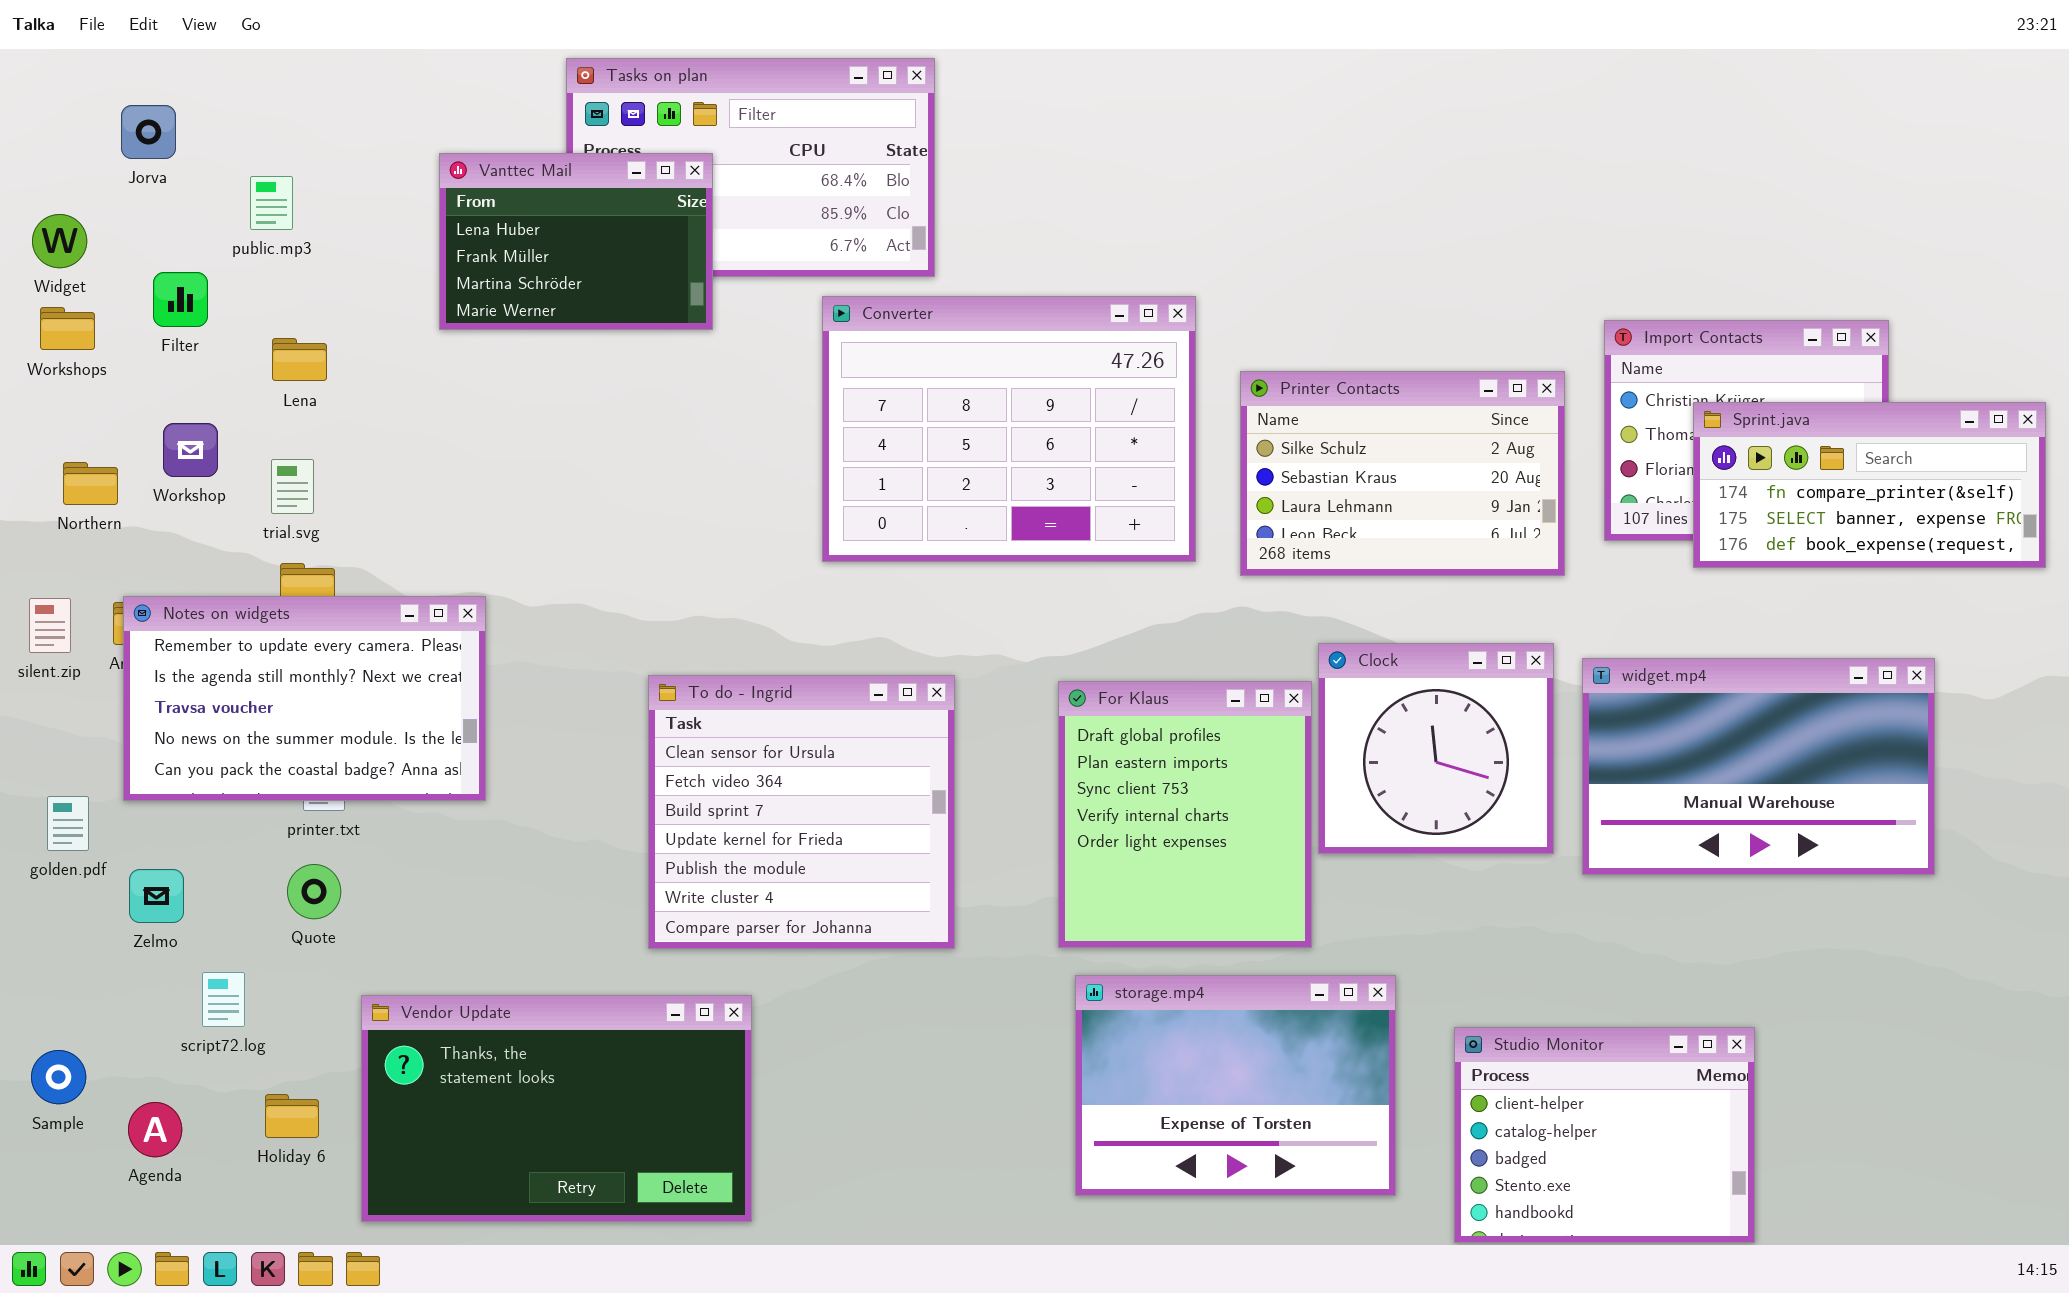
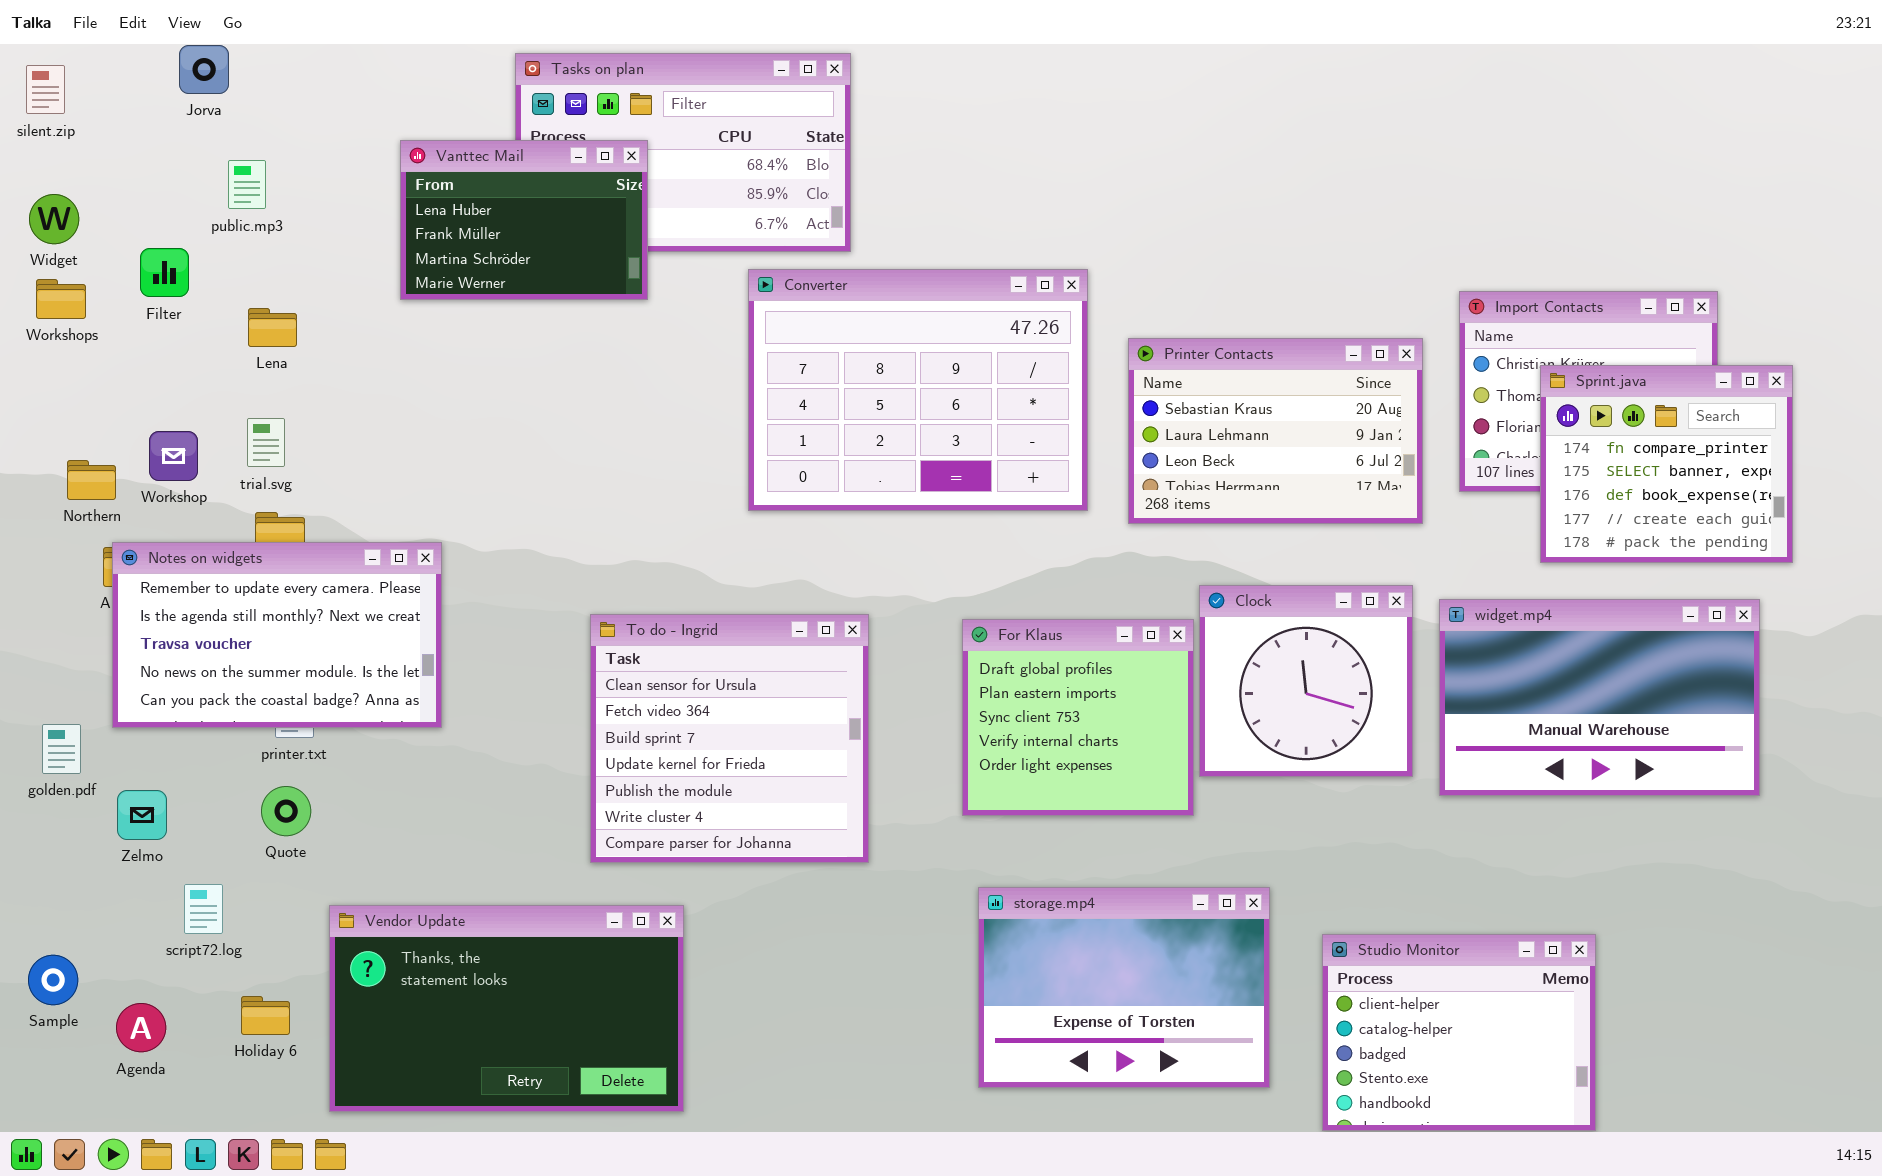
Jorva: [121,105,176,159] -> [179,45,229,94], moved
Printer Contacts: [1240,371,1565,576] -> [1128,338,1423,524], scrolled down 1 row
Sprint.java: [1693,402,2046,568] -> [1540,365,1793,563], resized
Workshop: [163,423,218,477] -> [149,431,198,481], moved
Northern: [63,462,118,505] -> [67,460,116,500], moved
silent.zip: [29,598,71,653] -> [26,65,65,114], moved
For Klaus: [1058,681,1312,948] -> [962,619,1194,816], resized

